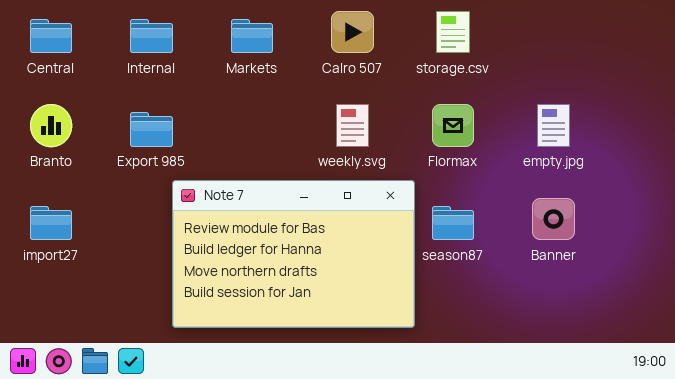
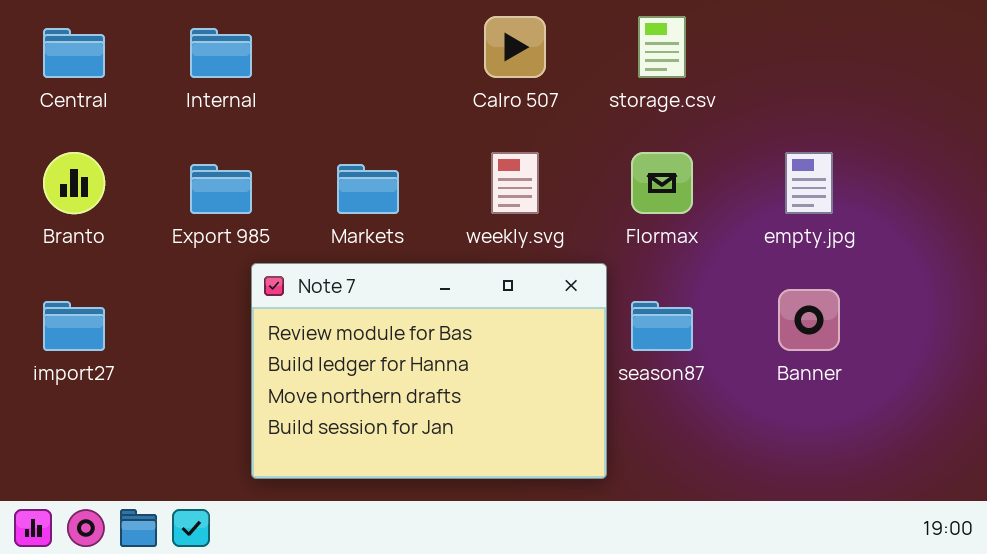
Markets: [231,19,273,53] -> [337,164,399,214], moved

